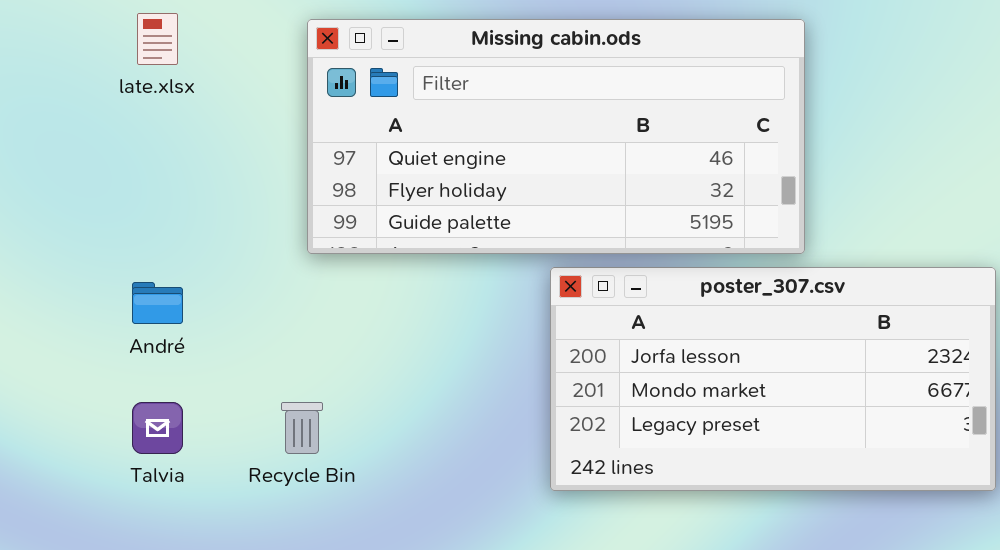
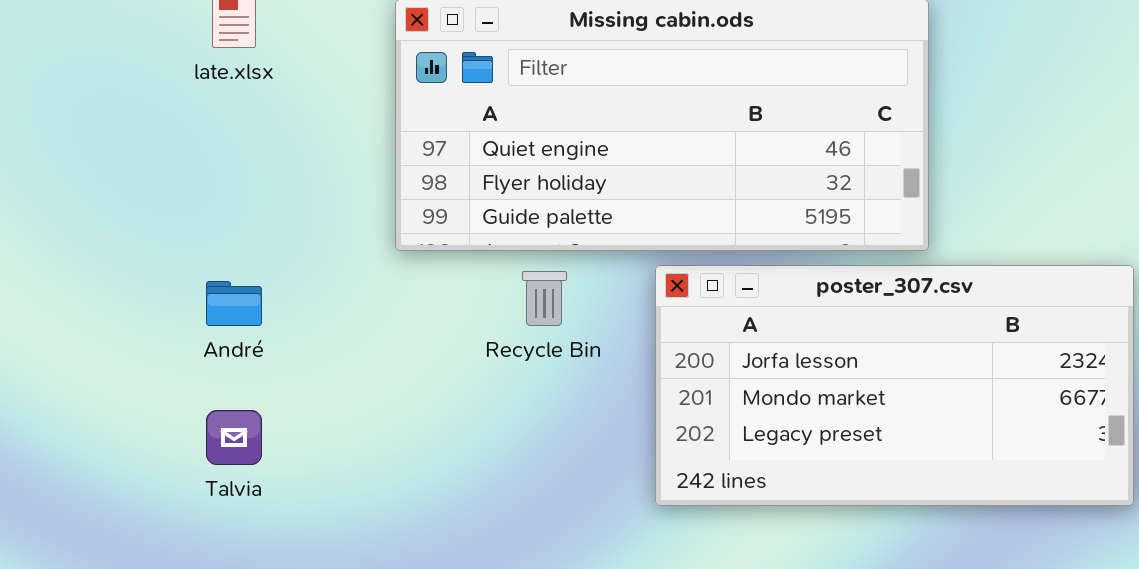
Recycle Bin: [281,402,323,454] -> [522,271,567,326], moved

